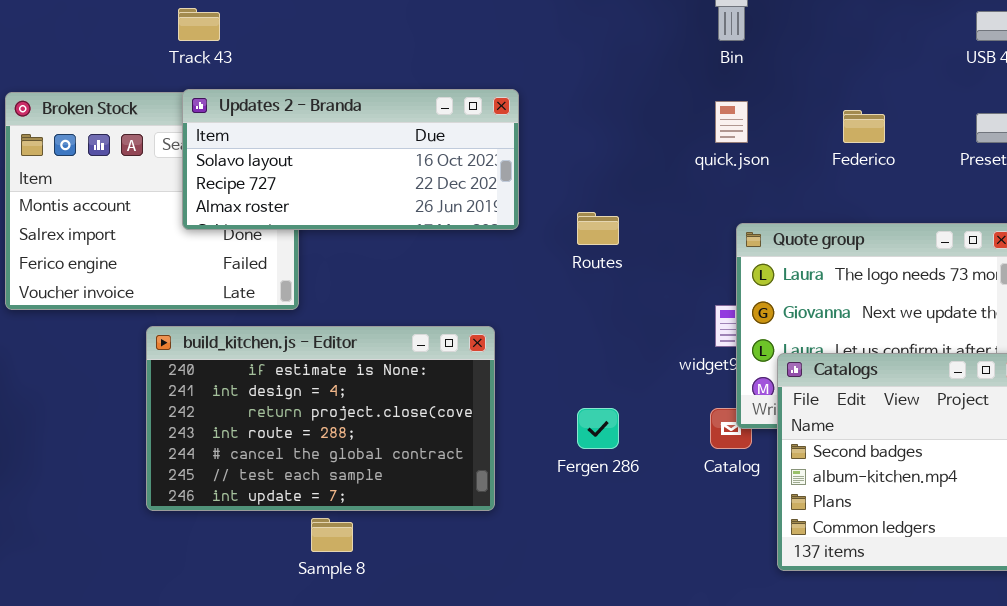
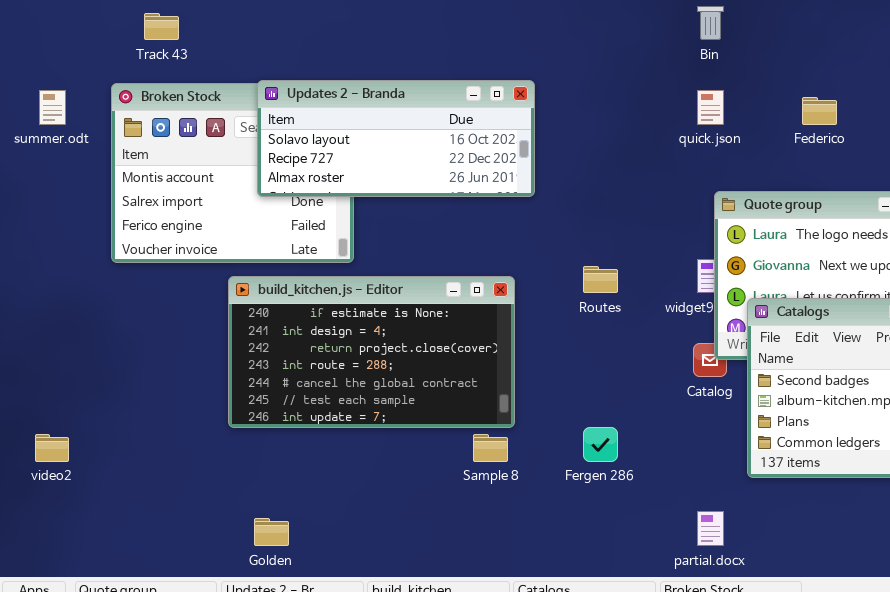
Track 43: [178,8,220,41] -> [144,13,179,40], moved
Routes: [577,212,619,245] -> [583,266,618,293], moved
Fergen 286: [577,408,619,449] -> [583,427,618,462], moved
Sample 8: [311,518,353,552] -> [473,434,508,462], moved

